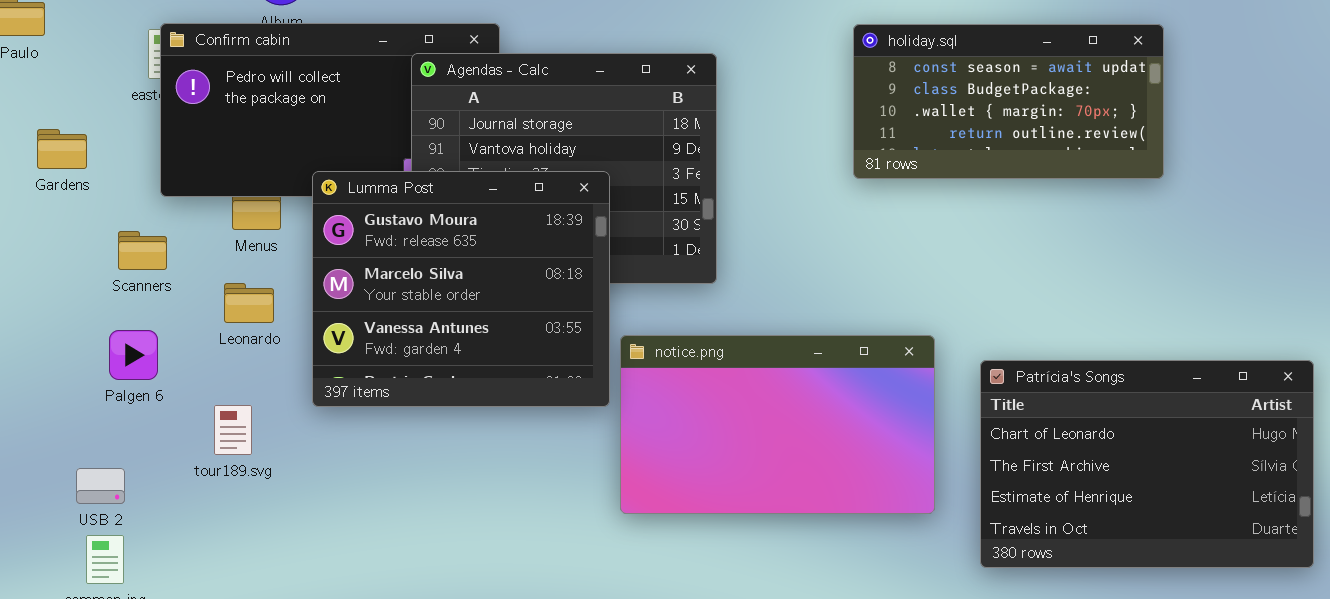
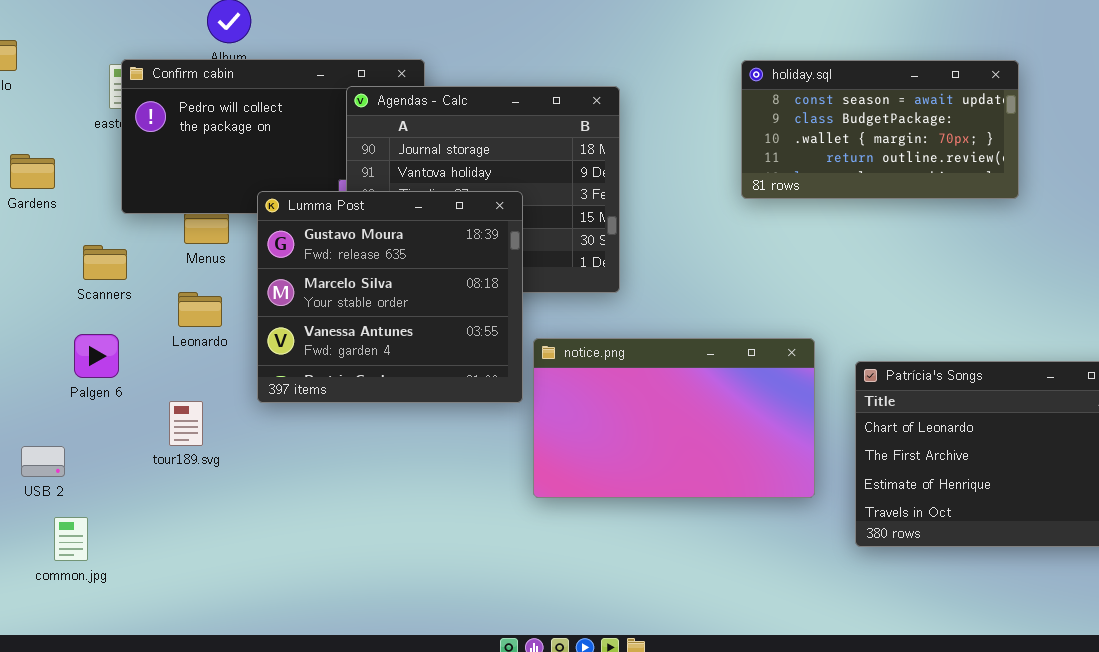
USB 2: [76,468,125,504] -> [21,446,65,477], moved

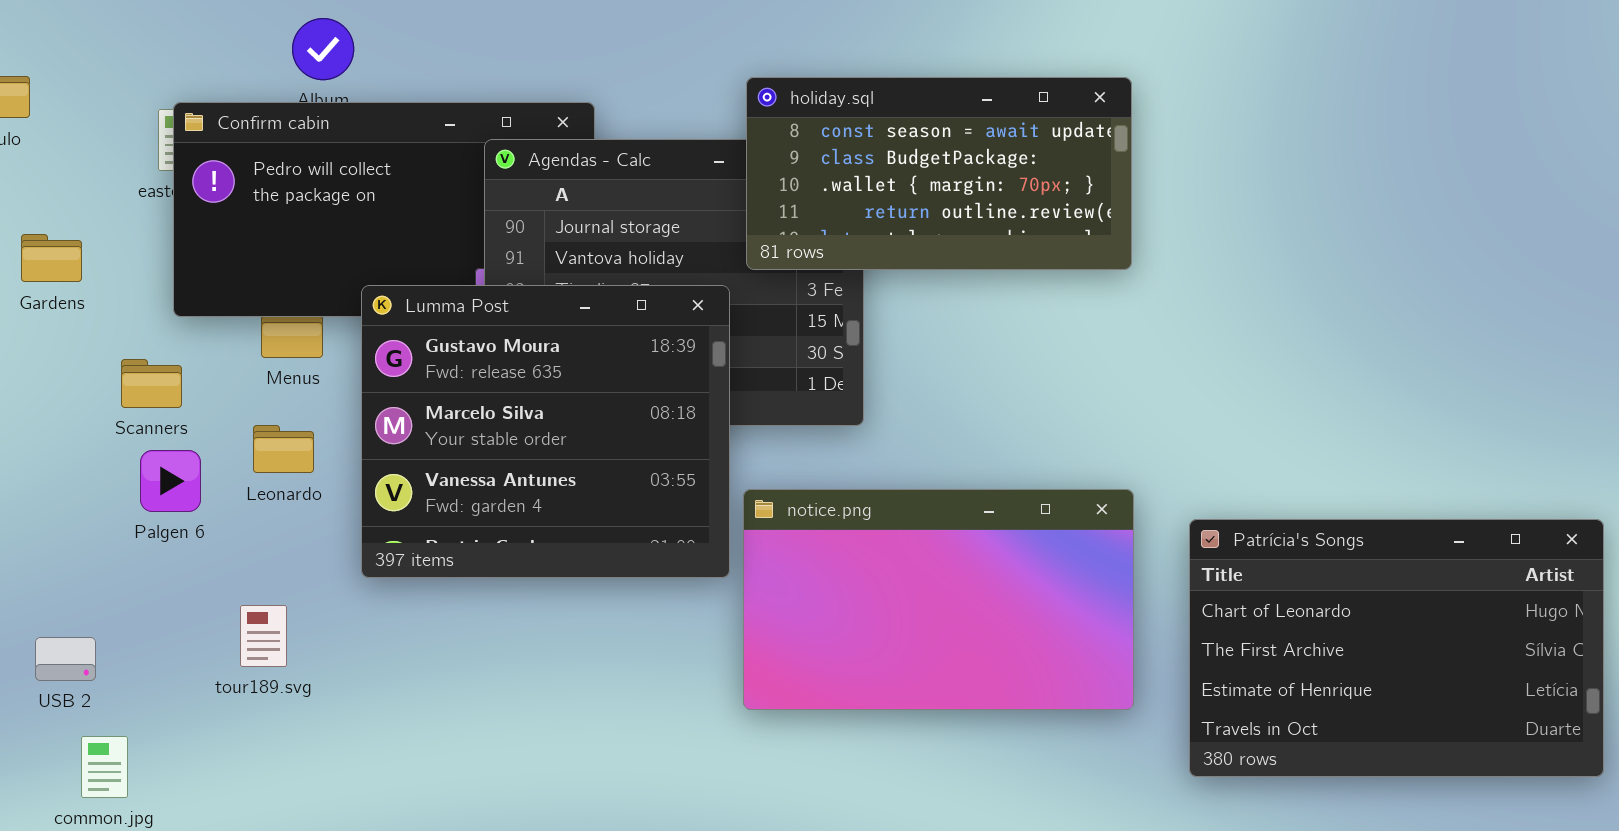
holiday.sql: [741,60,1019,199] -> [746,77,1132,270], moved
Palgen 6: [74,334,119,378] -> [140,450,201,512], moved
tour189.svg: [169,401,203,446] -> [240,605,287,667], moved

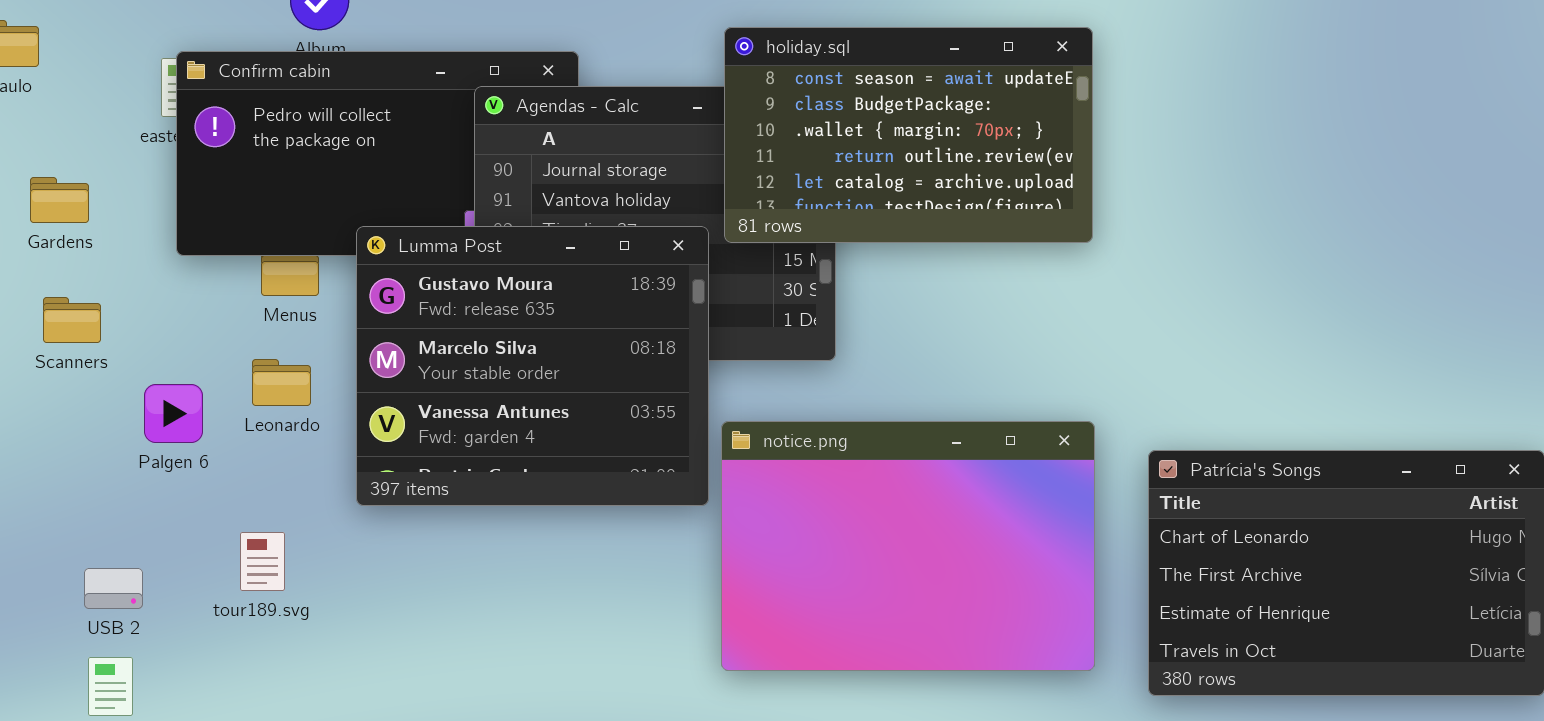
holiday.sql: [746,77,1132,270] -> [724,27,1093,243], resized
Scanners: [121,359,182,408] -> [43,297,101,343], moved
notice.png: [743,489,1134,710] -> [721,421,1095,671], resized
USB 2: [35,637,96,681] -> [84,568,143,609], moved

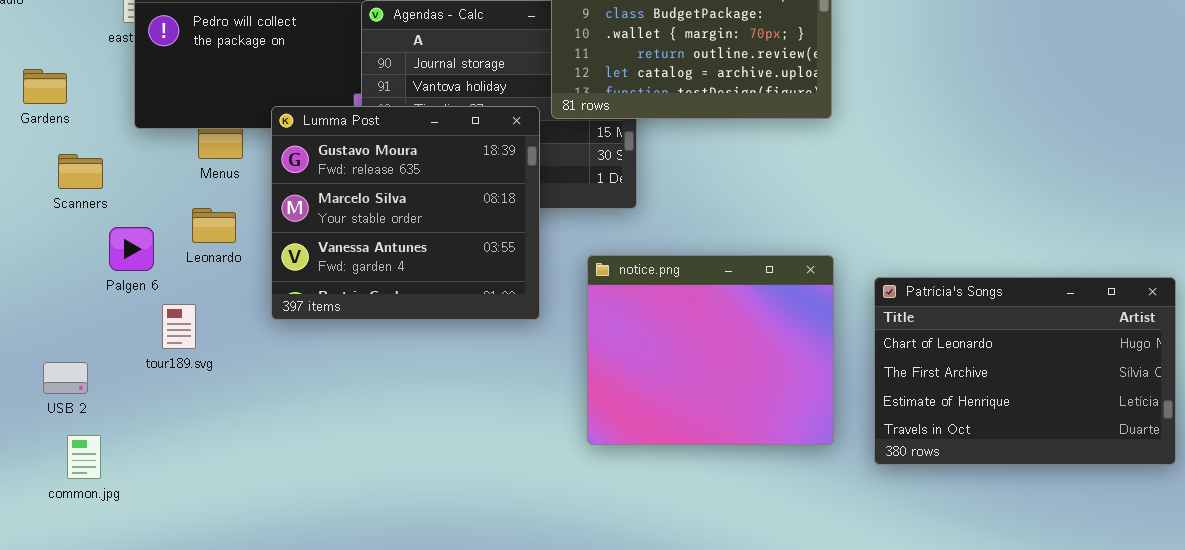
Scanners: [43,297,101,343] -> [58,154,103,189], moved
notice.png: [721,421,1095,671] -> [587,255,834,445], resized
tour189.svg: [240,532,285,591] -> [162,304,196,349], moved
USB 2: [84,568,143,609] -> [43,362,88,394], moved

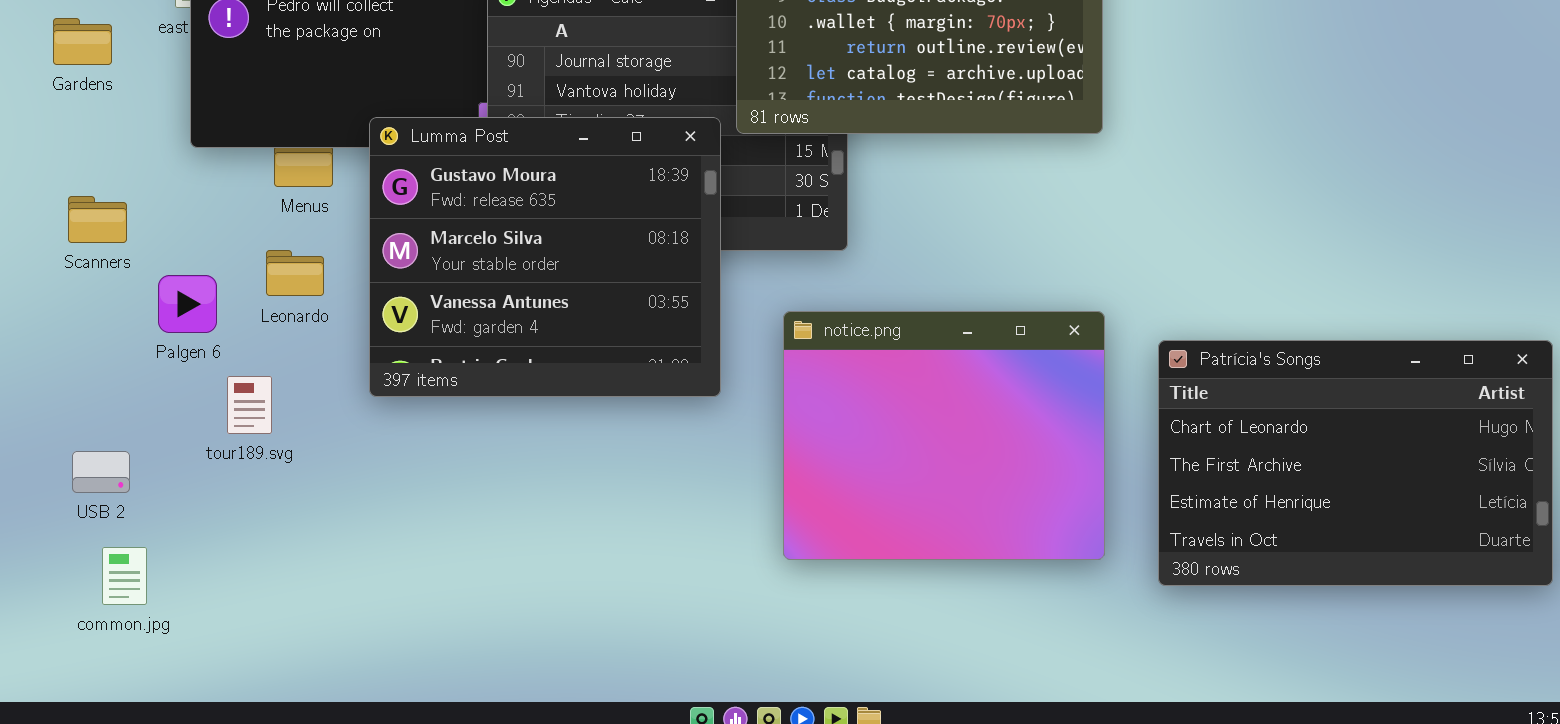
Gardens: [23,69,67,104] -> [53,18,112,65], moved
Scanners: [58,154,103,189] -> [68,196,127,243], moved

